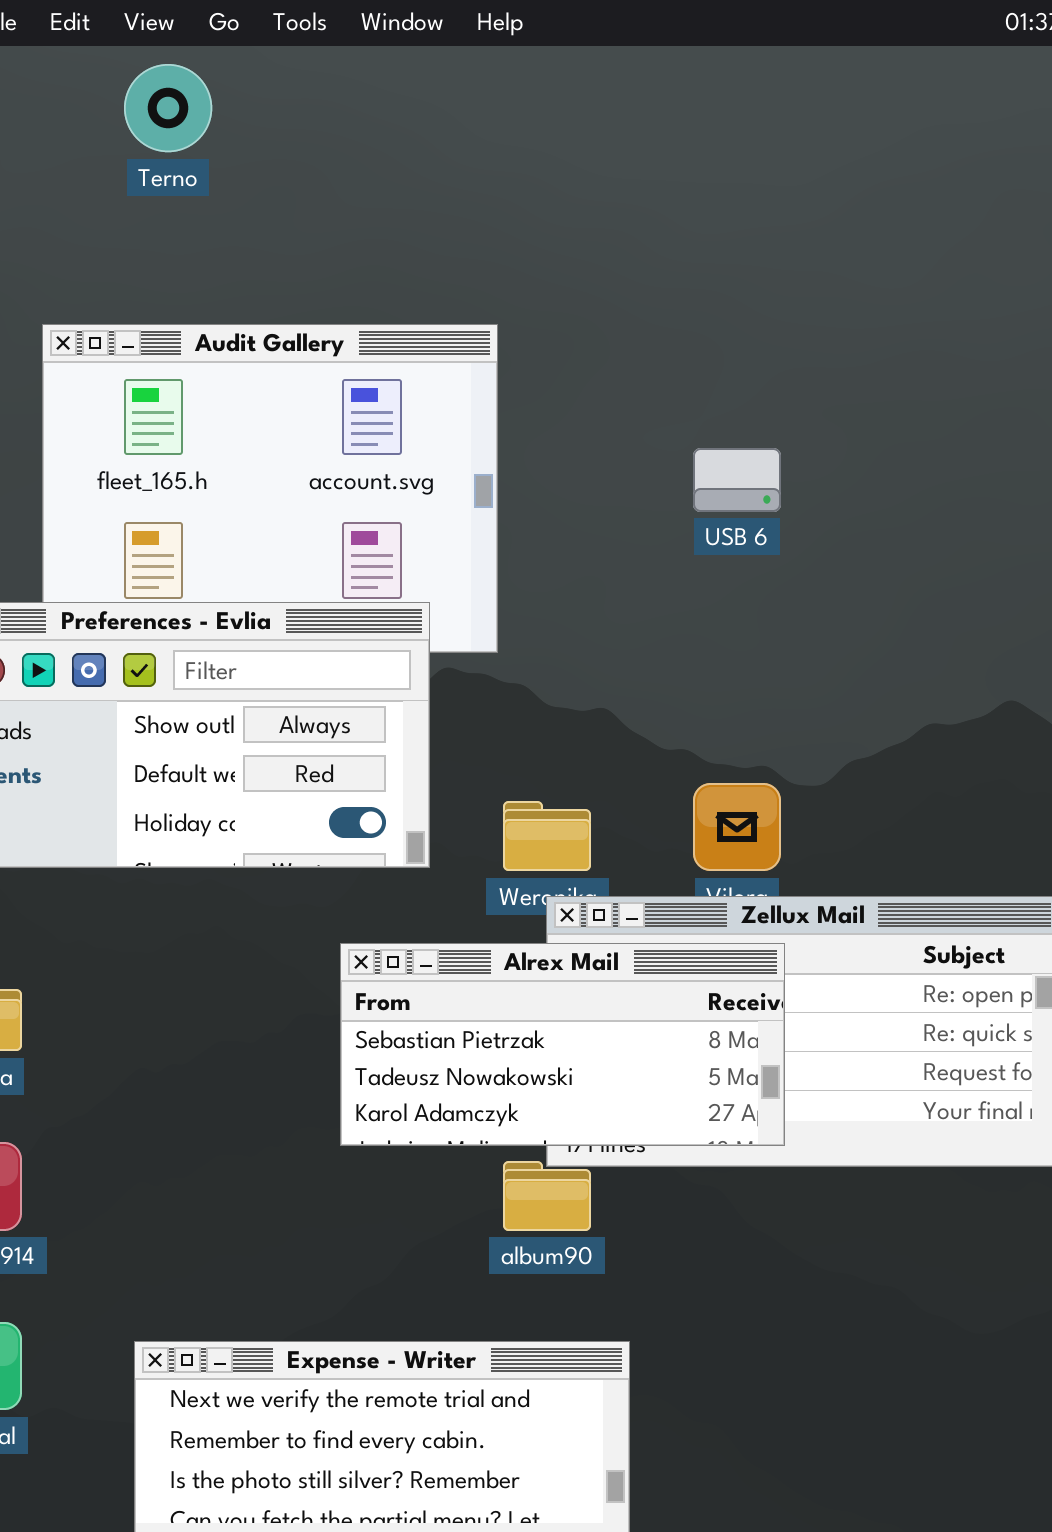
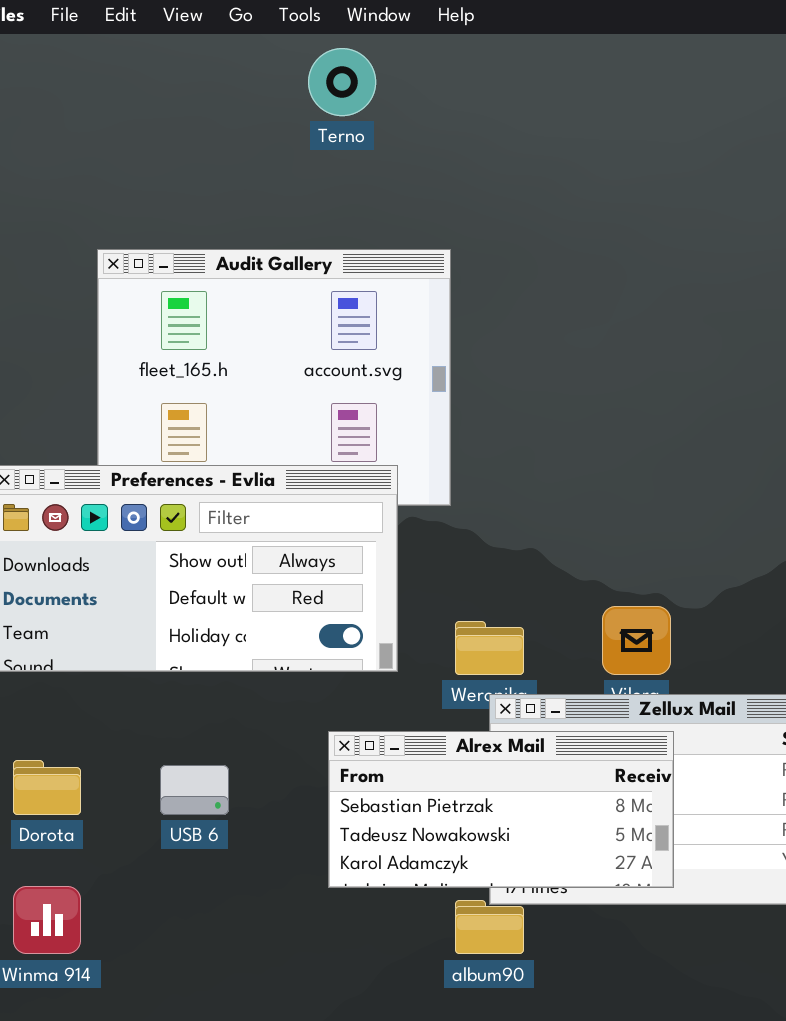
Terno: [124,64,212,152] -> [308,48,376,116], moved
USB 6: [693,448,781,512] -> [160,765,229,815], moved

